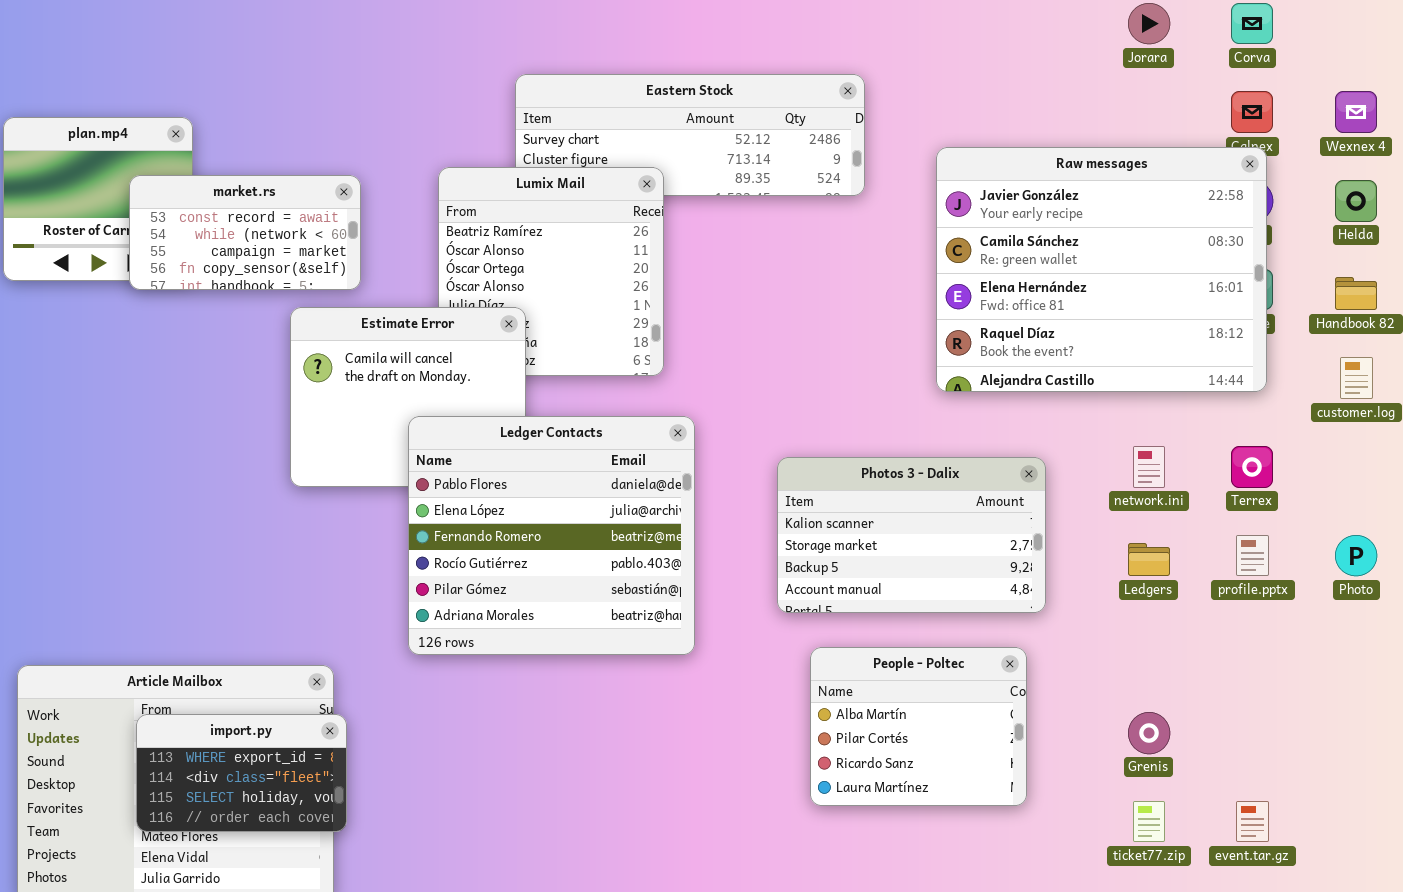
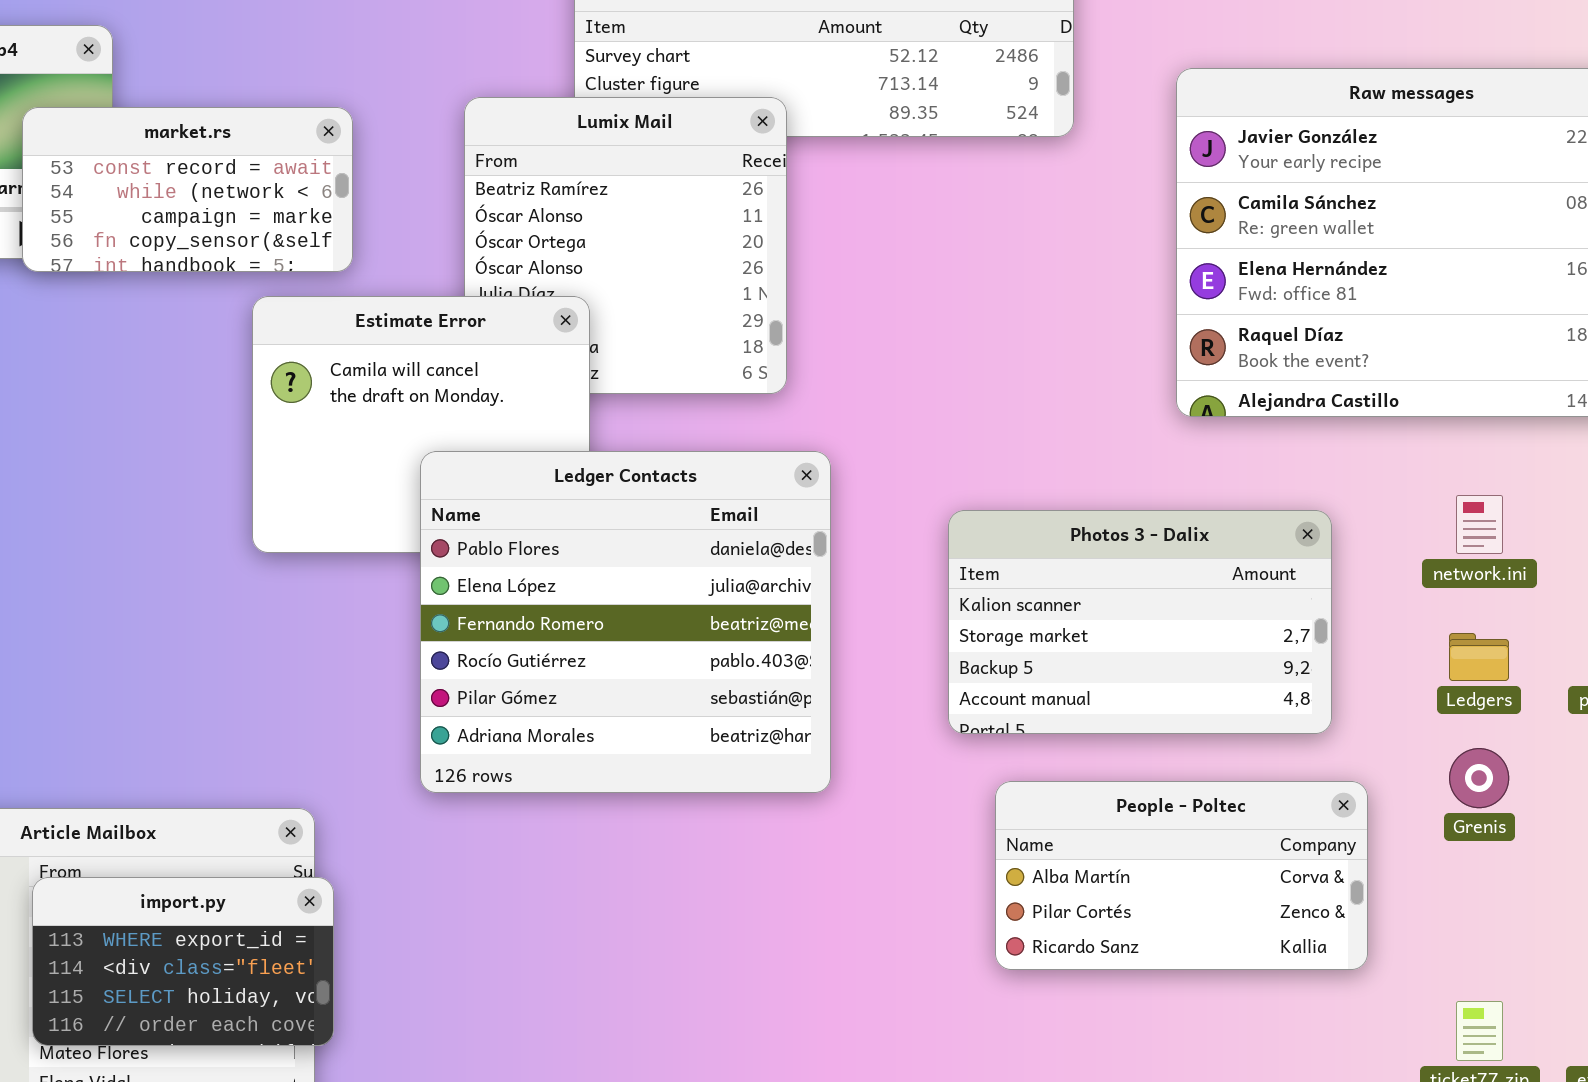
People - Poltec: [810,647,1027,806] -> [995,781,1368,970], resized
Grenis: [1128,712,1170,754] -> [1449,748,1509,808], moved

